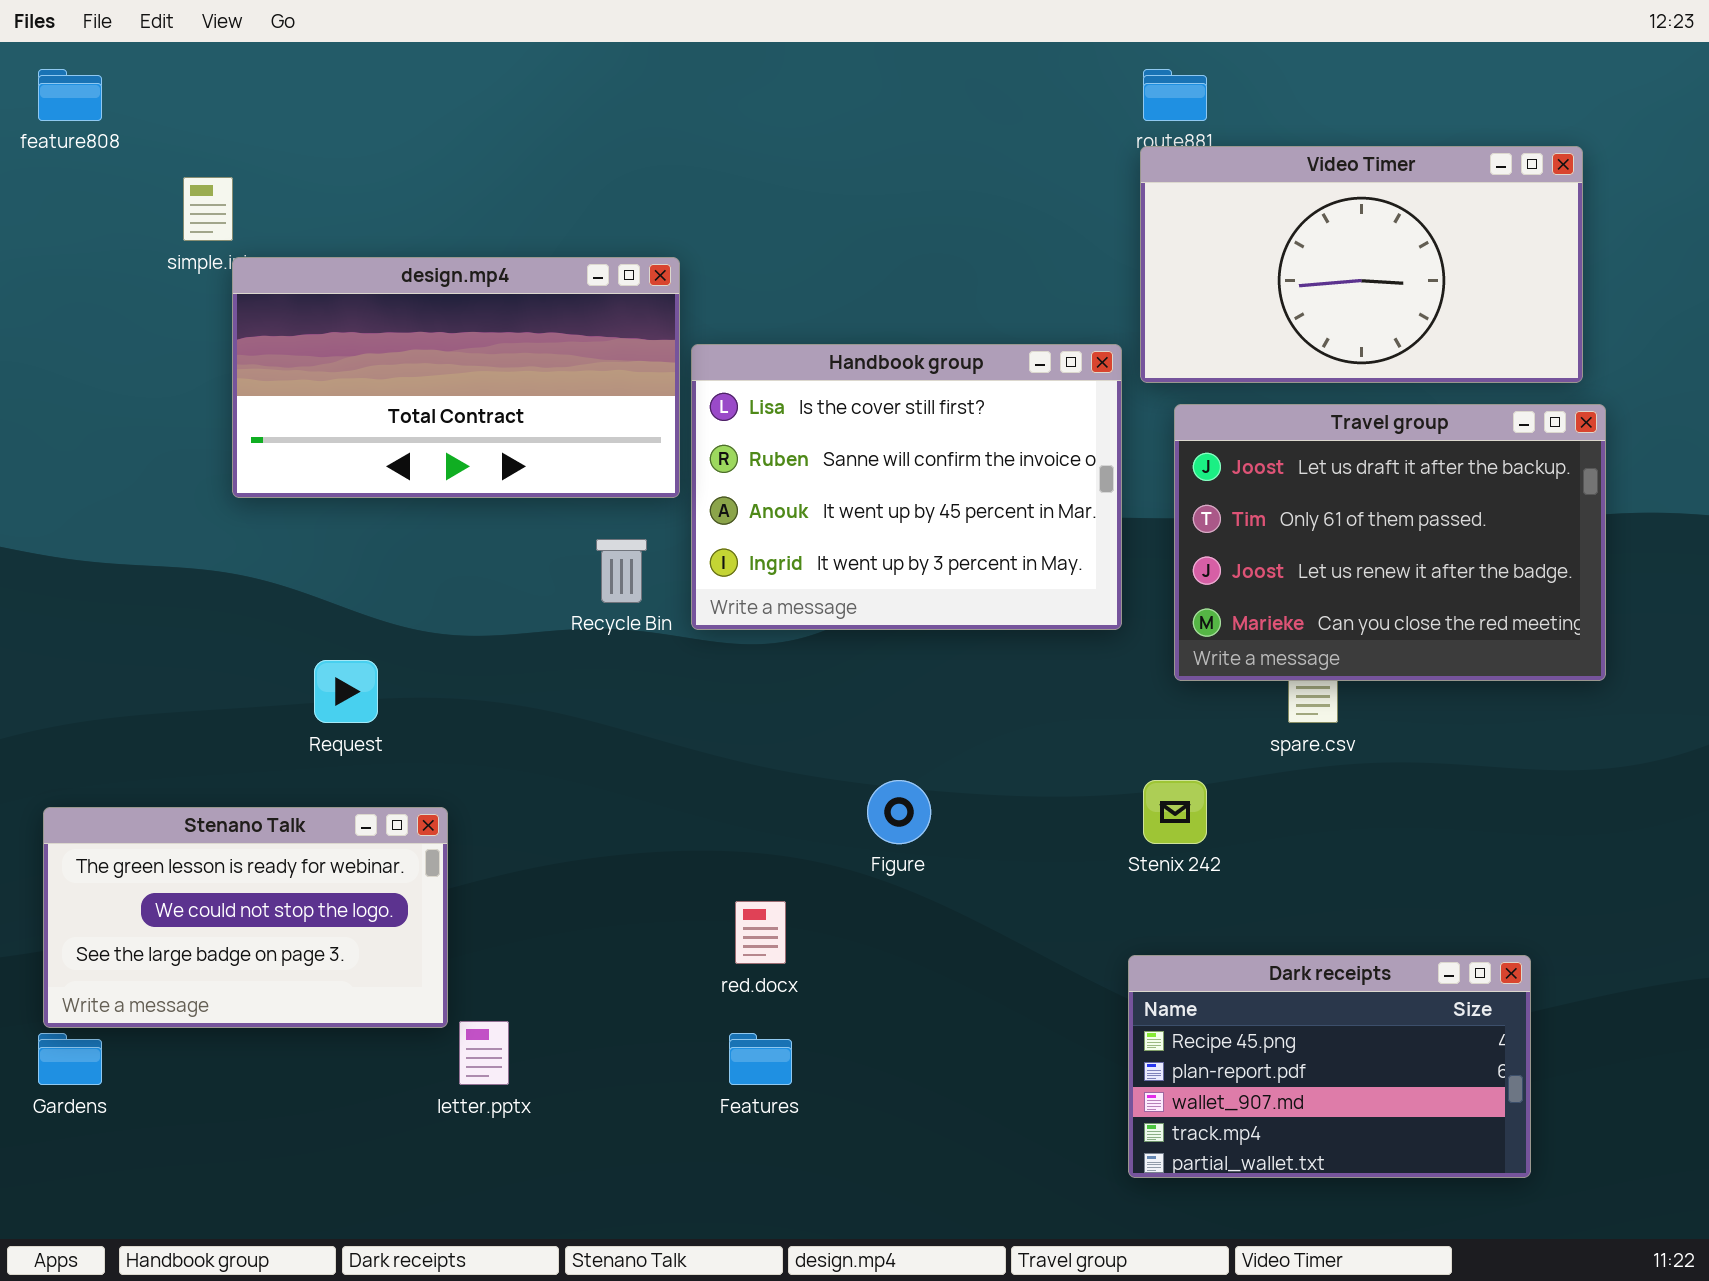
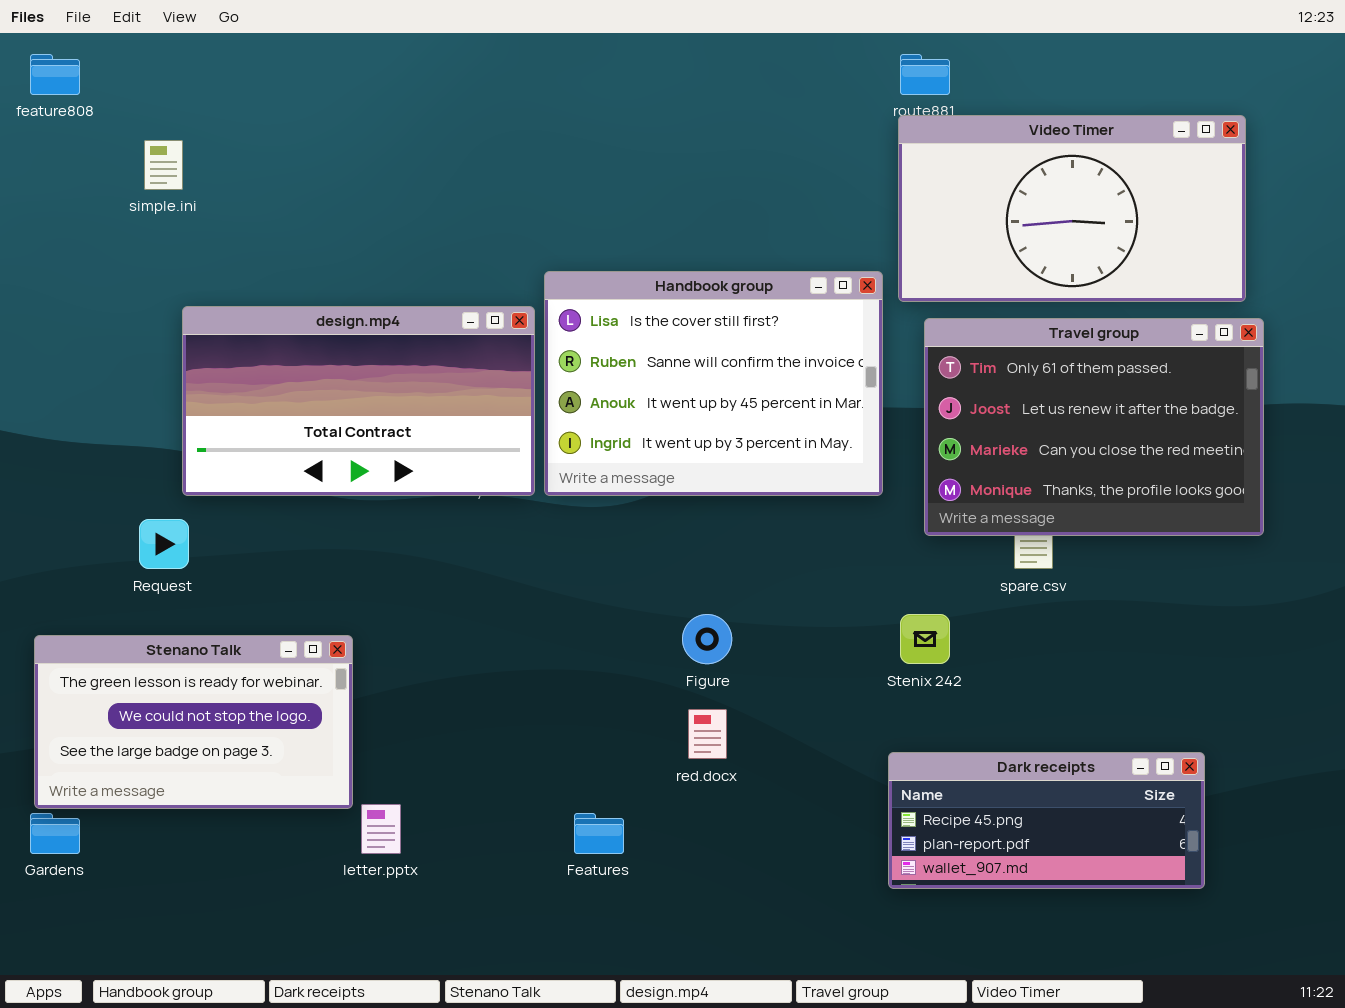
design.mp4: [232,257,680,498] -> [182,306,535,496], moved
Travel group: [1174,404,1606,681] -> [924,318,1264,536], scrolled down 1 row
Request: [314,660,378,723] -> [139,519,189,569], moved
red.docx: [735,901,786,964] -> [688,709,727,759], moved
Dark receipts: [1128,955,1531,1178] -> [888,752,1205,889], resized

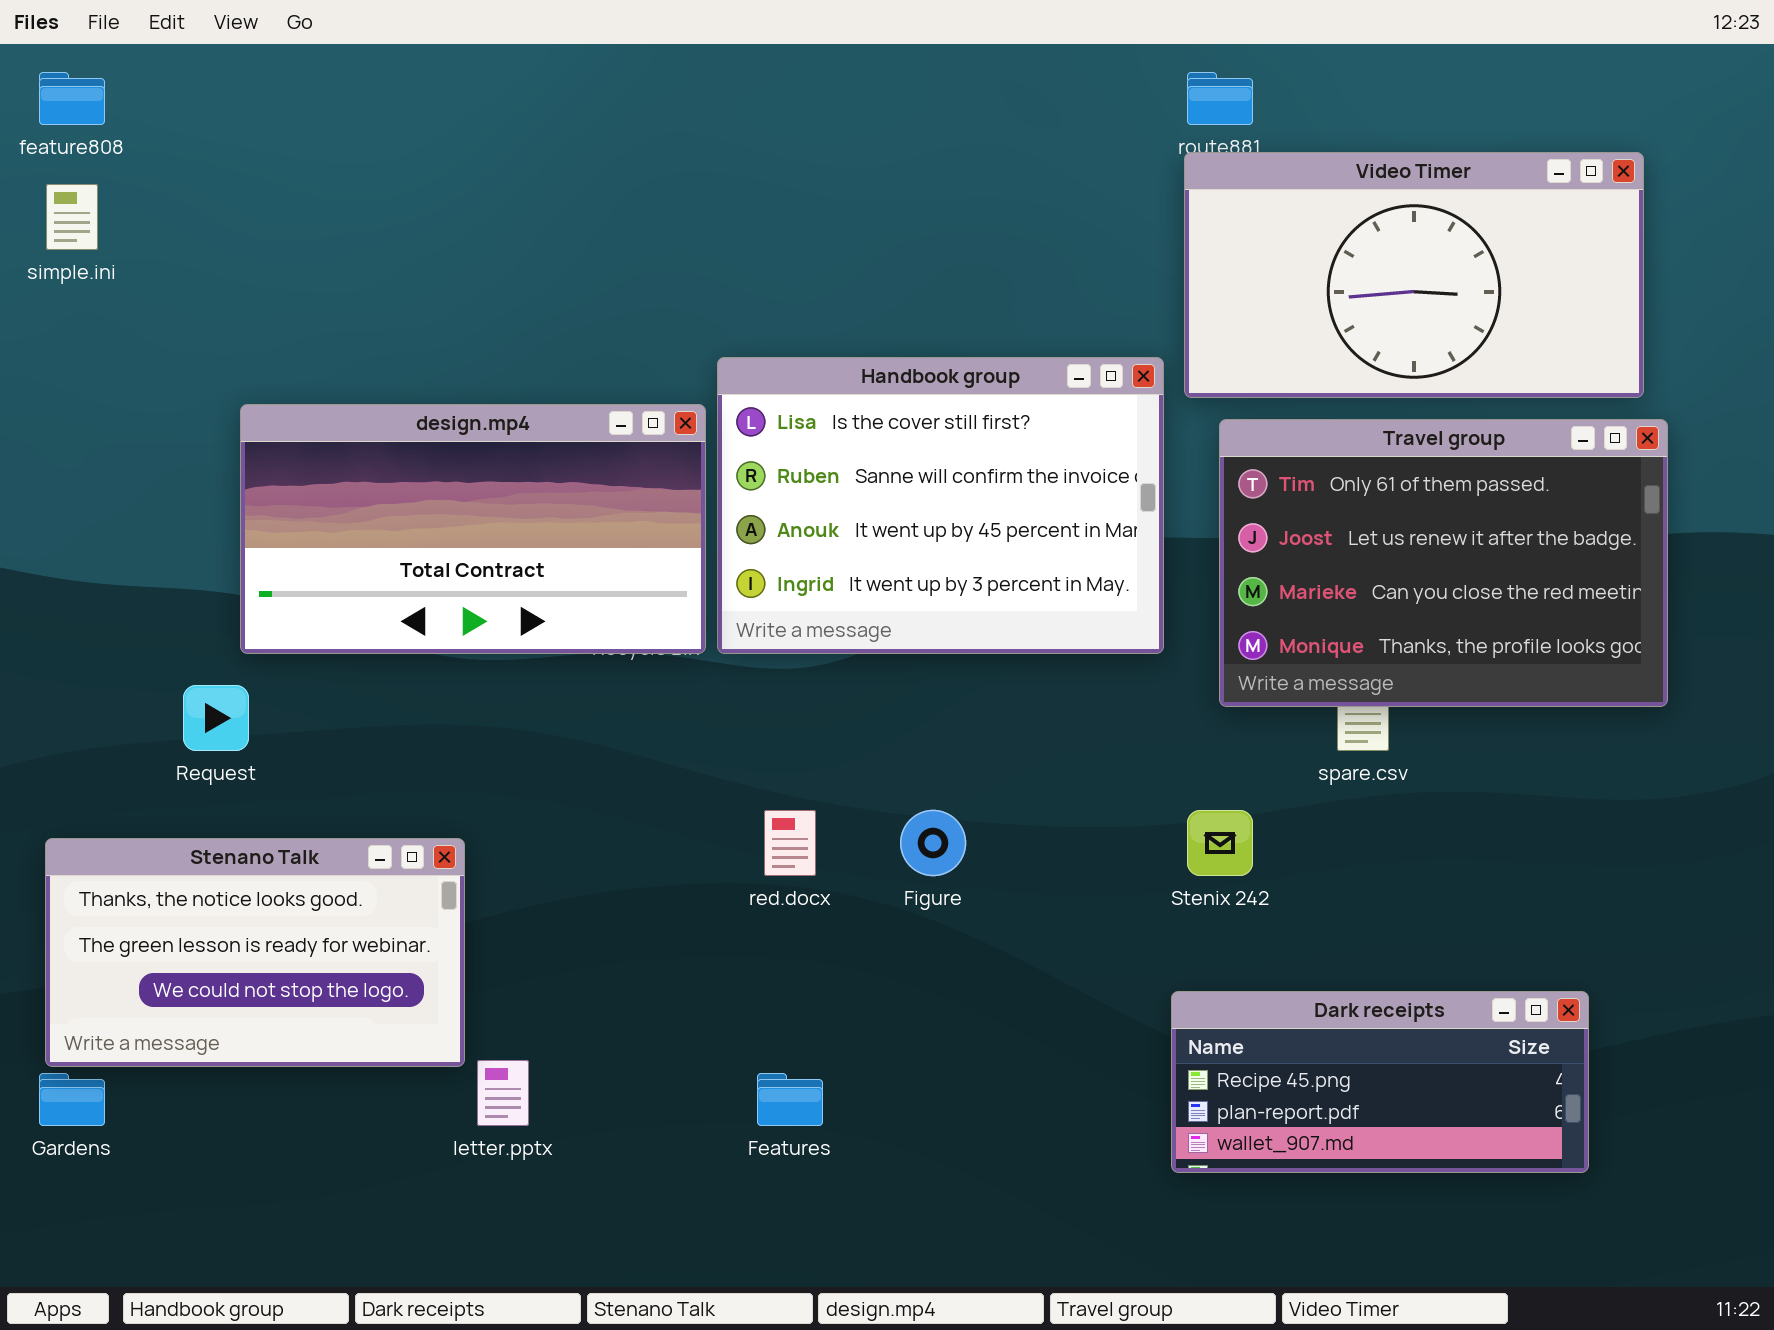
simple.ini: [144,140,183,190] -> [46,184,98,250], moved
Stenano Talk: [34,635,353,809] -> [45,838,465,1067], scrolled up 1 row
red.docx: [688,709,727,759] -> [764,810,816,876], moved

